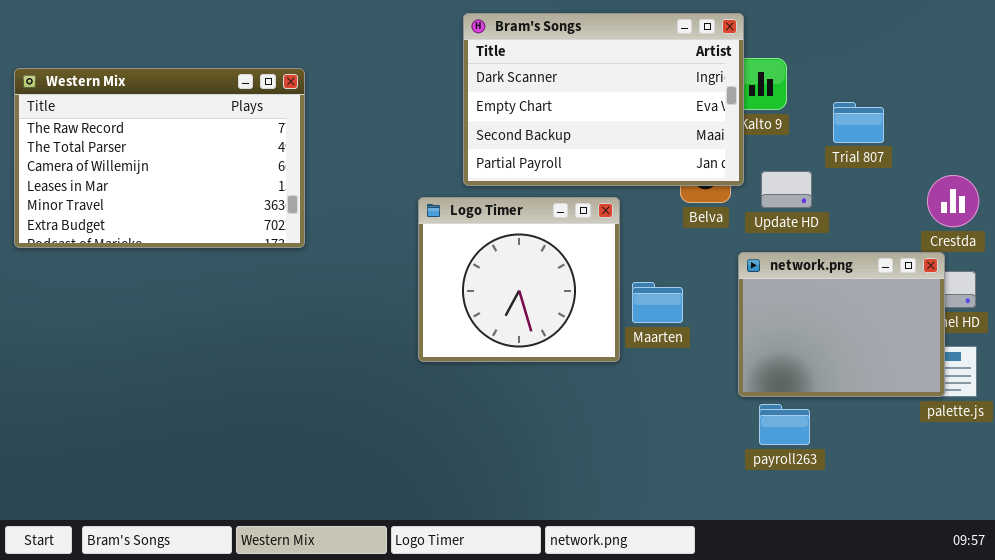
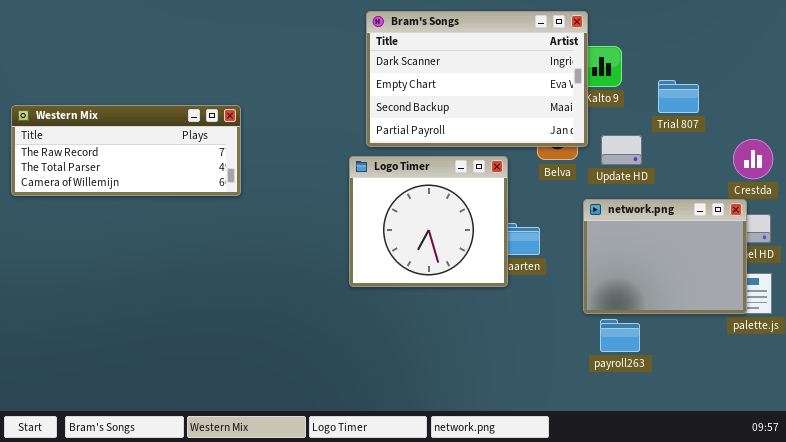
Western Mix: [14,68,305,248] -> [11,105,241,196], resized
Logo Timer: [418,197,620,362] -> [349,156,508,287], moved

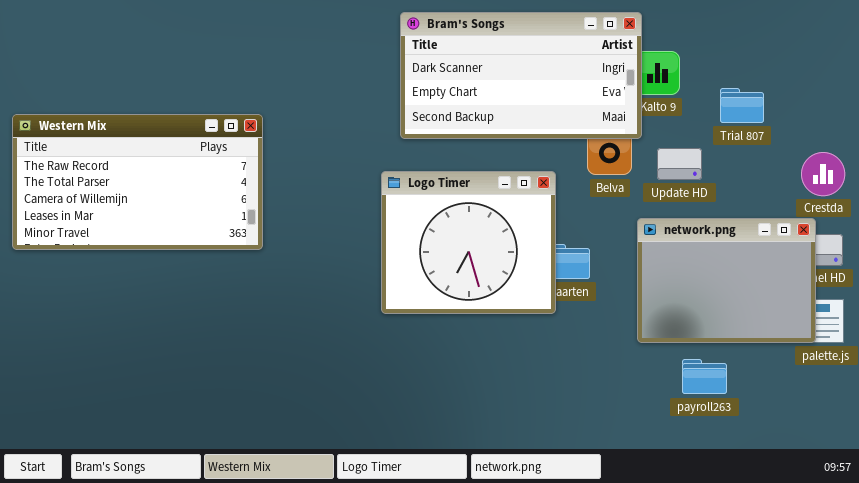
Bram's Songs: [366,11,588,147] -> [400,12,642,139], resized
Western Mix: [11,105,241,196] -> [12,114,263,250], resized
payroll263: [600,319,640,352] -> [682,359,727,394], moved

